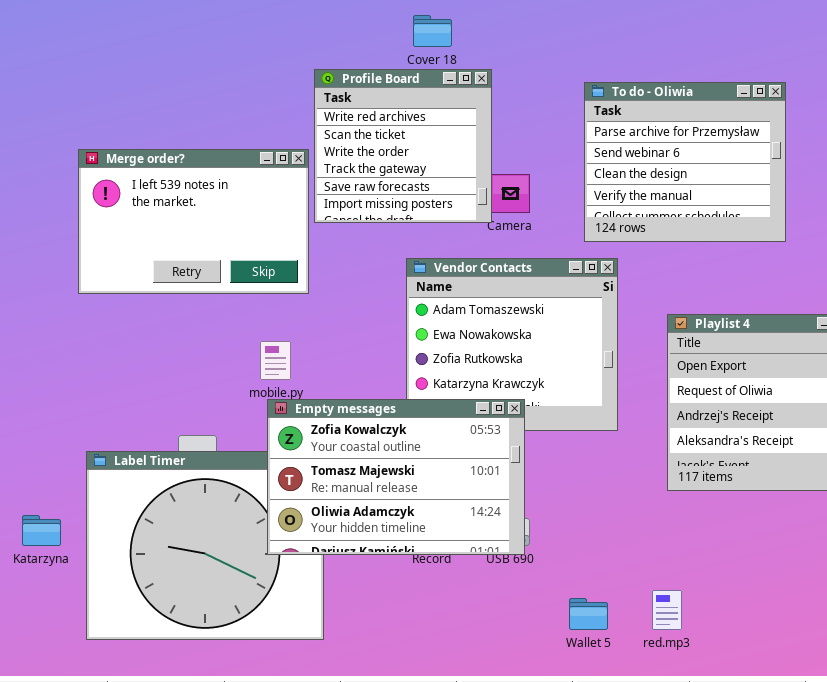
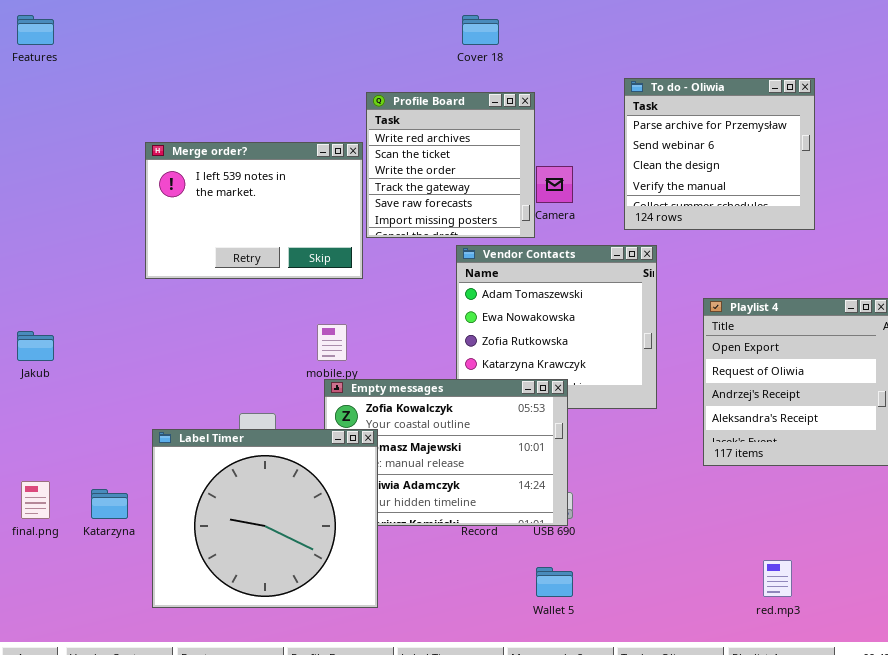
Profile Board: [314,69,492,223] -> [366,92,535,238], moved
Label Timer: [86,451,324,640] -> [152,429,378,608], raised
red.mp3: [652,590,682,630] -> [763,560,792,597], moved
Wallet 5: [569,598,608,630] -> [536,567,573,597], moved

